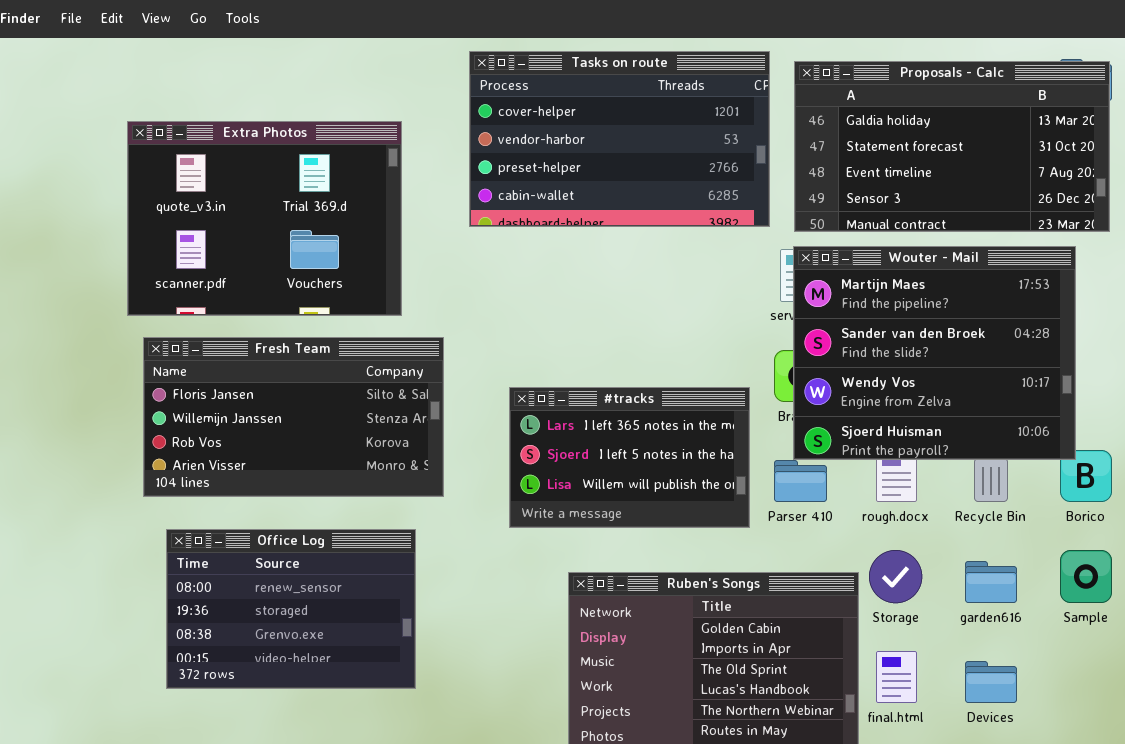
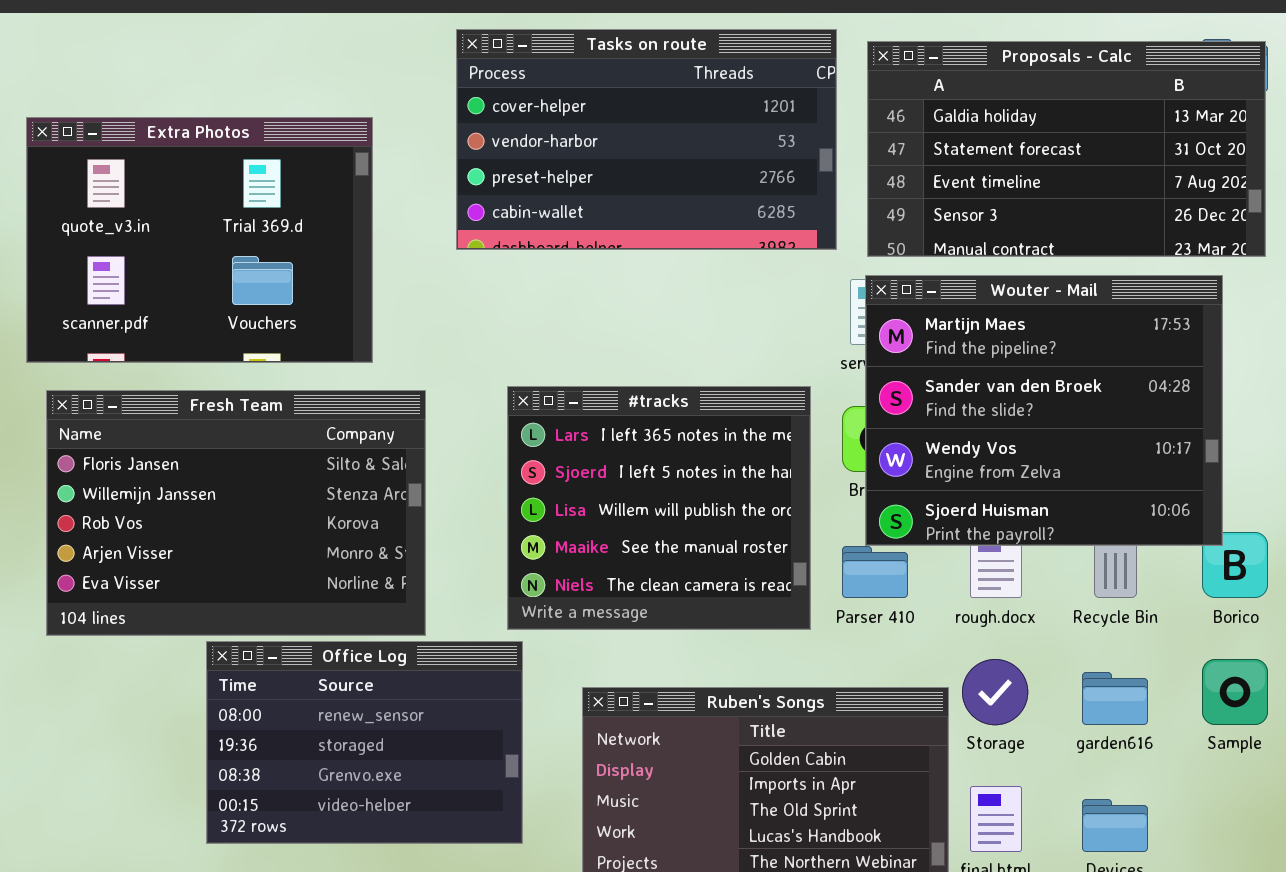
Fresh Team: [143,337,444,497] -> [46,390,426,636], resized
#tracks: [509,387,750,528] -> [507,386,811,630], resized
Office Log: [166,529,416,689] -> [206,641,523,844], moved

